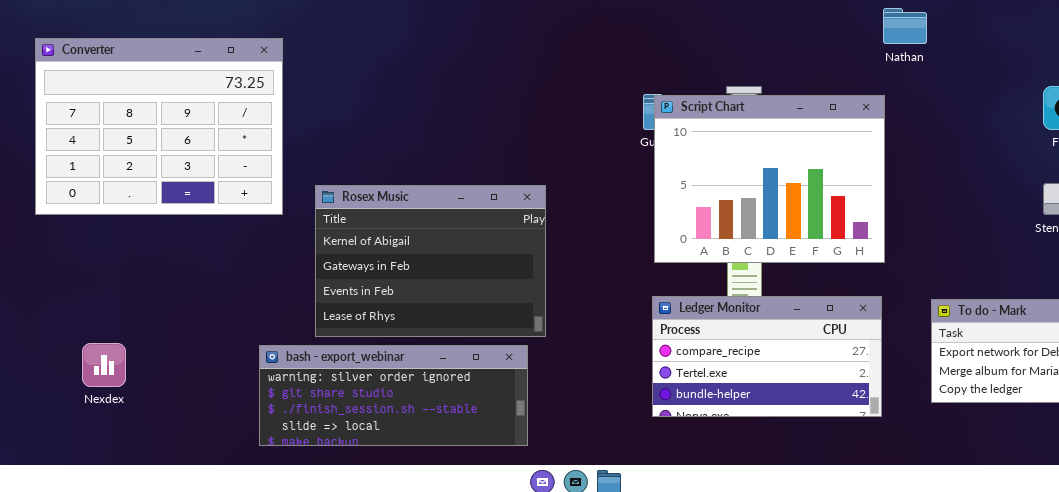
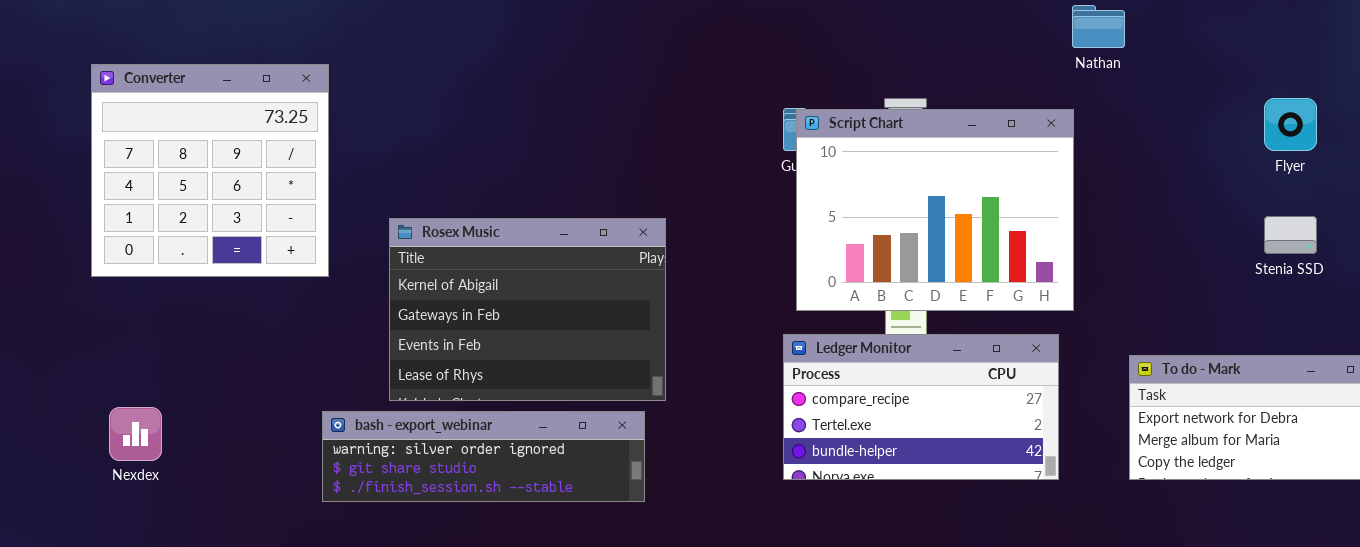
Converter: [35,38,283,215] -> [91,64,329,277], moved, resized
Ledger Monitor: [652,296,882,417] -> [783,334,1059,480], moved
bash - export_webinar: [259,345,528,446] -> [322,411,645,502], resized

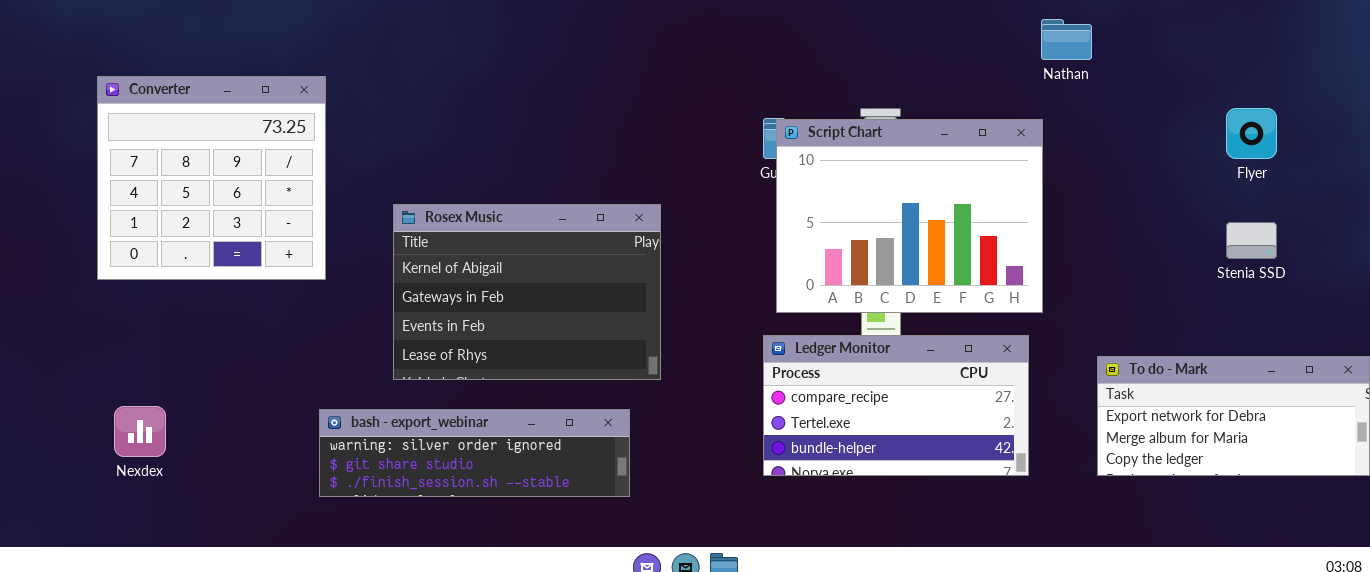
Rosex Music: [389,218,666,401] -> [393,204,661,380], moved

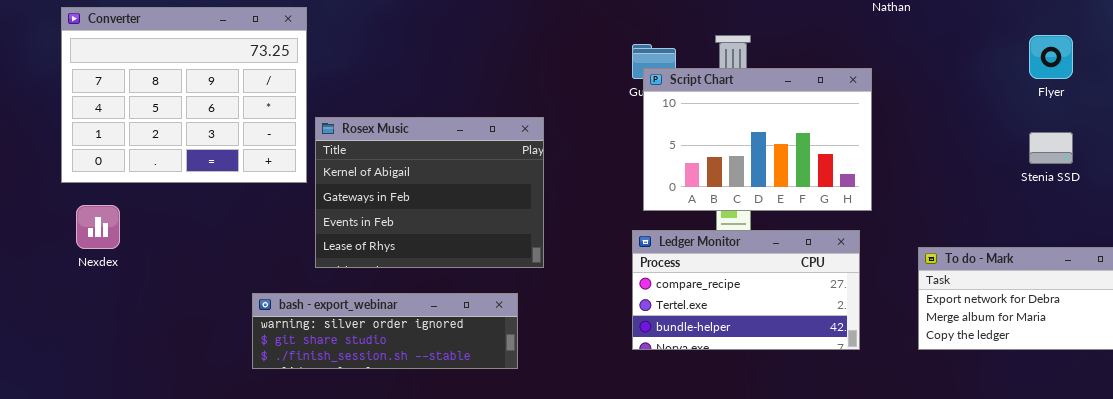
Converter: [97,76,326,280] -> [61,7,307,183], resized
Script Chart: [776,119,1043,313] -> [643,68,872,211], resized
Nexdex: [114,406,166,457] -> [76,205,120,249], moved

